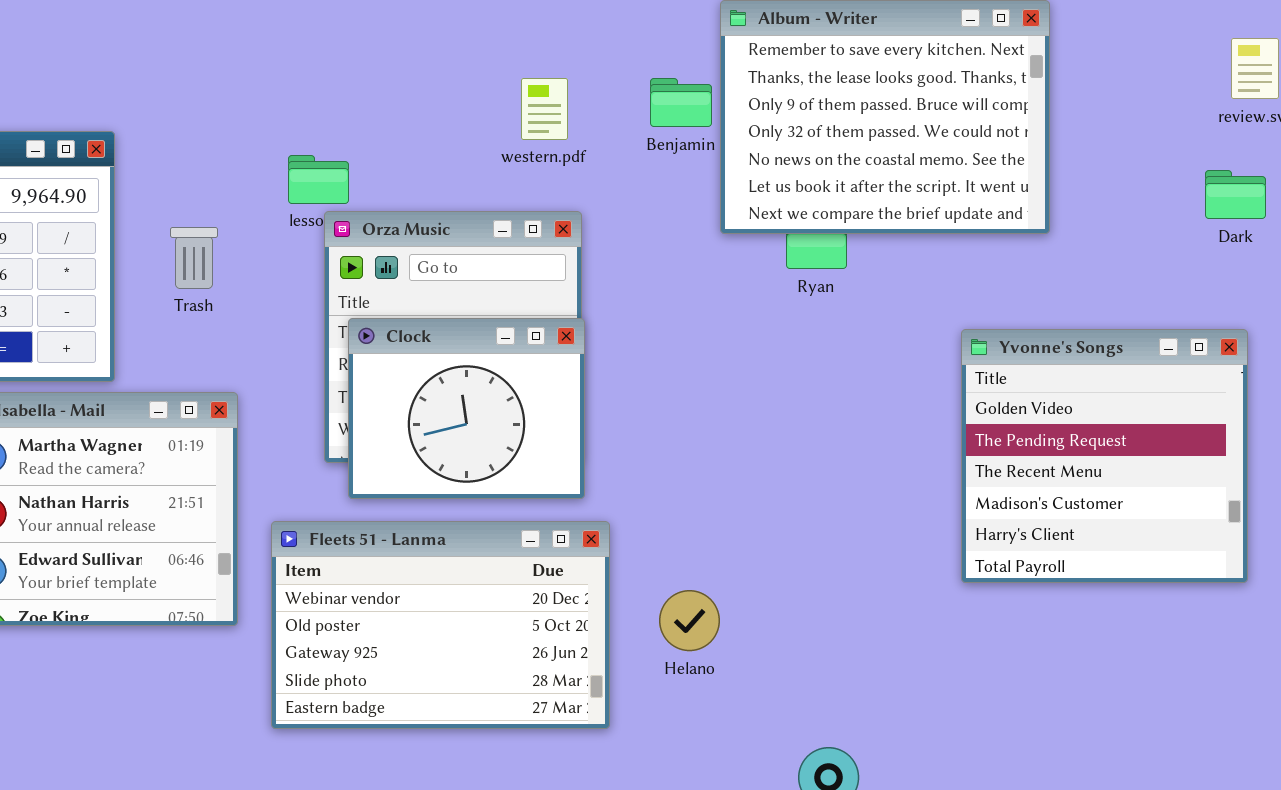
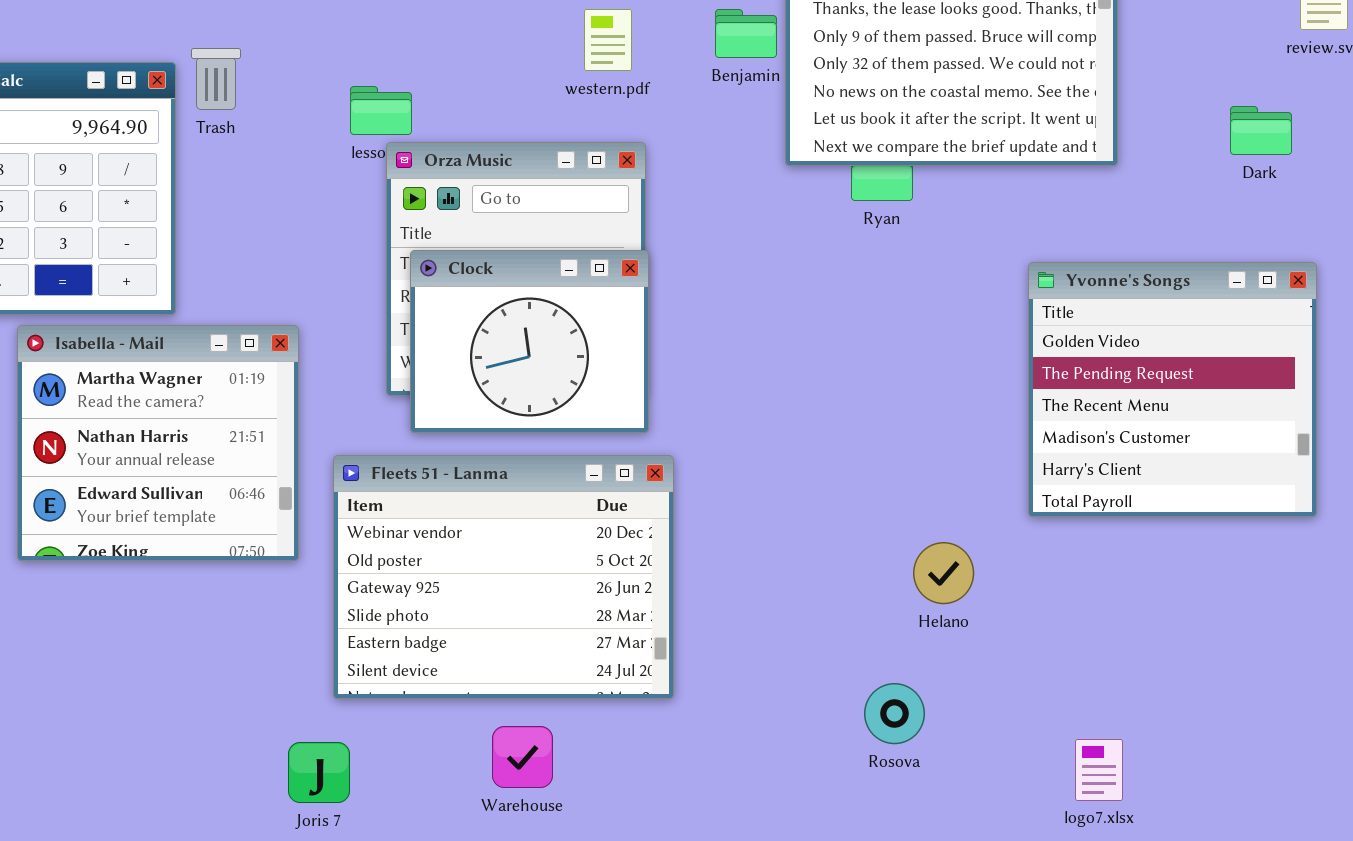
Dark: [1205,170,1266,219] -> [1230,106,1292,155], moved
Trash: [170,227,218,289] -> [191,48,241,110], moved
Fleets 51 - Lanma: [271,521,610,729] -> [333,455,674,699], resized
Helano: [659,590,720,651] -> [913,542,974,604], moved

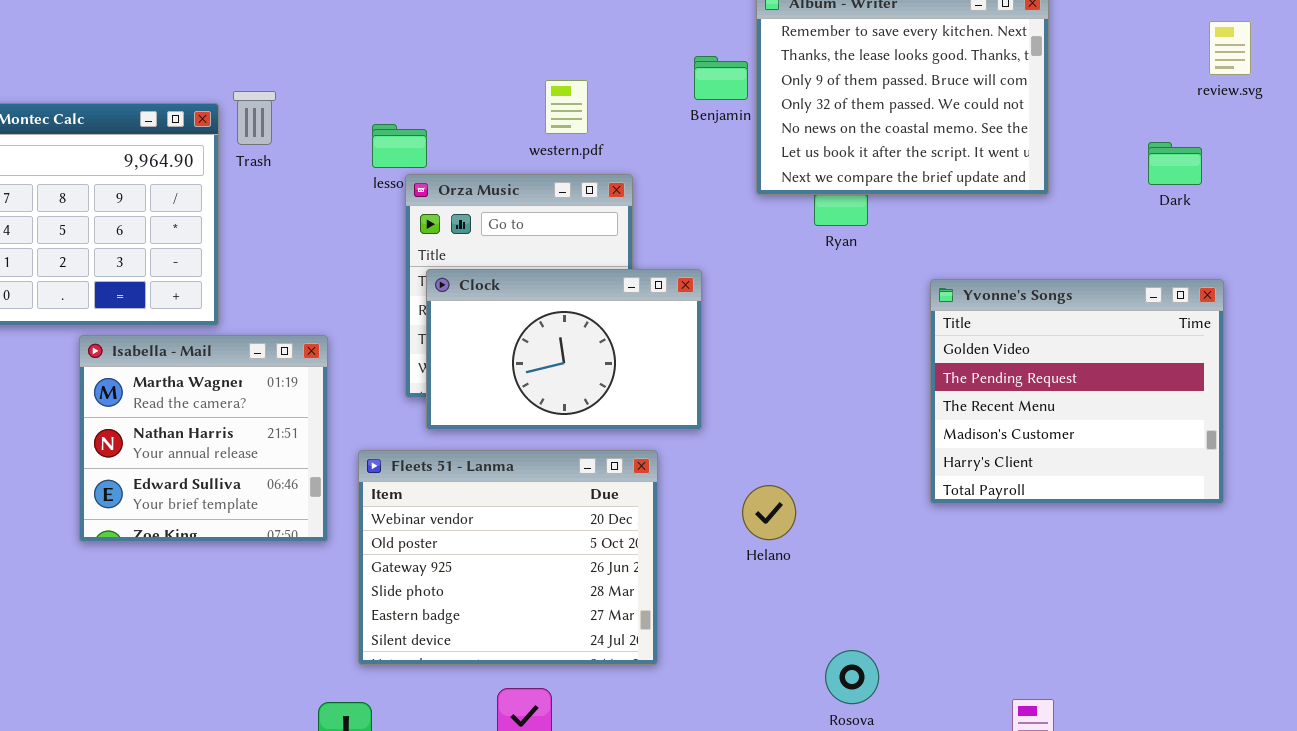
western.pdf: [584,9,632,71] -> [545,80,588,134], moved
Clock: [410,250,649,433] -> [426,269,702,430], resized
Yvonne's Songs: [1028,262,1317,517] -> [930,279,1224,504], resized
Helano: [913,542,974,604] -> [742,485,796,540], moved

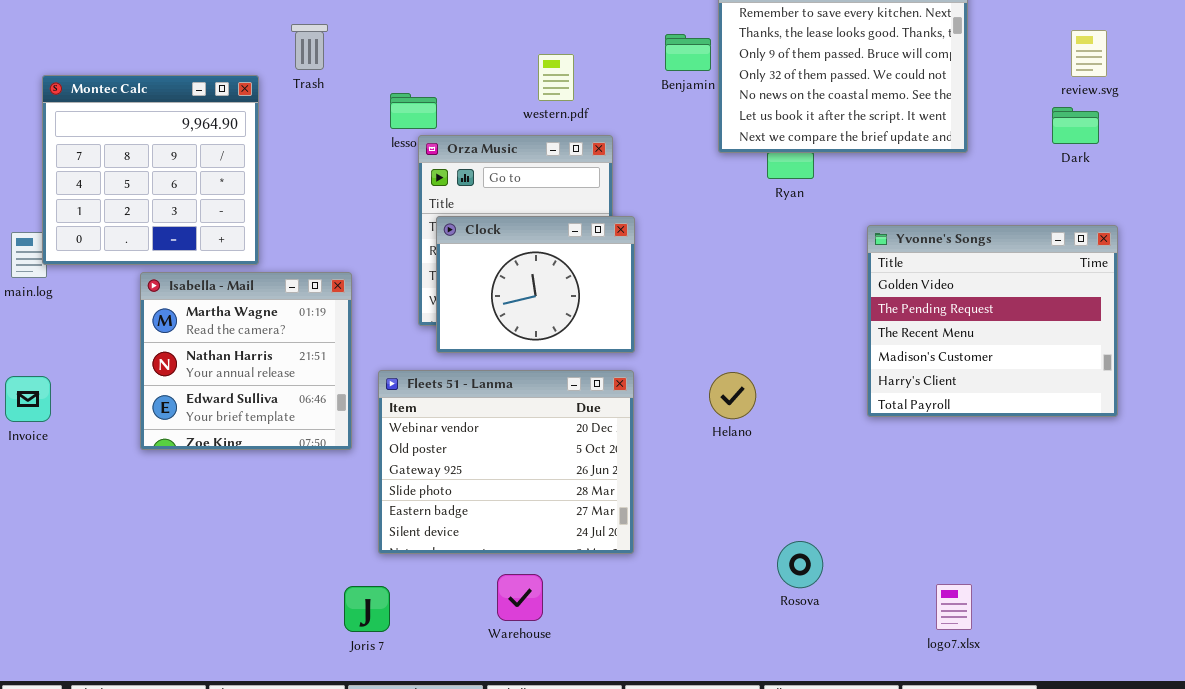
review.svg: [1209,21,1251,75] -> [1071,30,1107,77], moved
Trash: [233,91,276,145] -> [291,24,328,70], moved
Clock: [426,269,702,430] -> [436,216,635,353], resized
Helano: [742,485,796,540] -> [709,372,756,419], moved

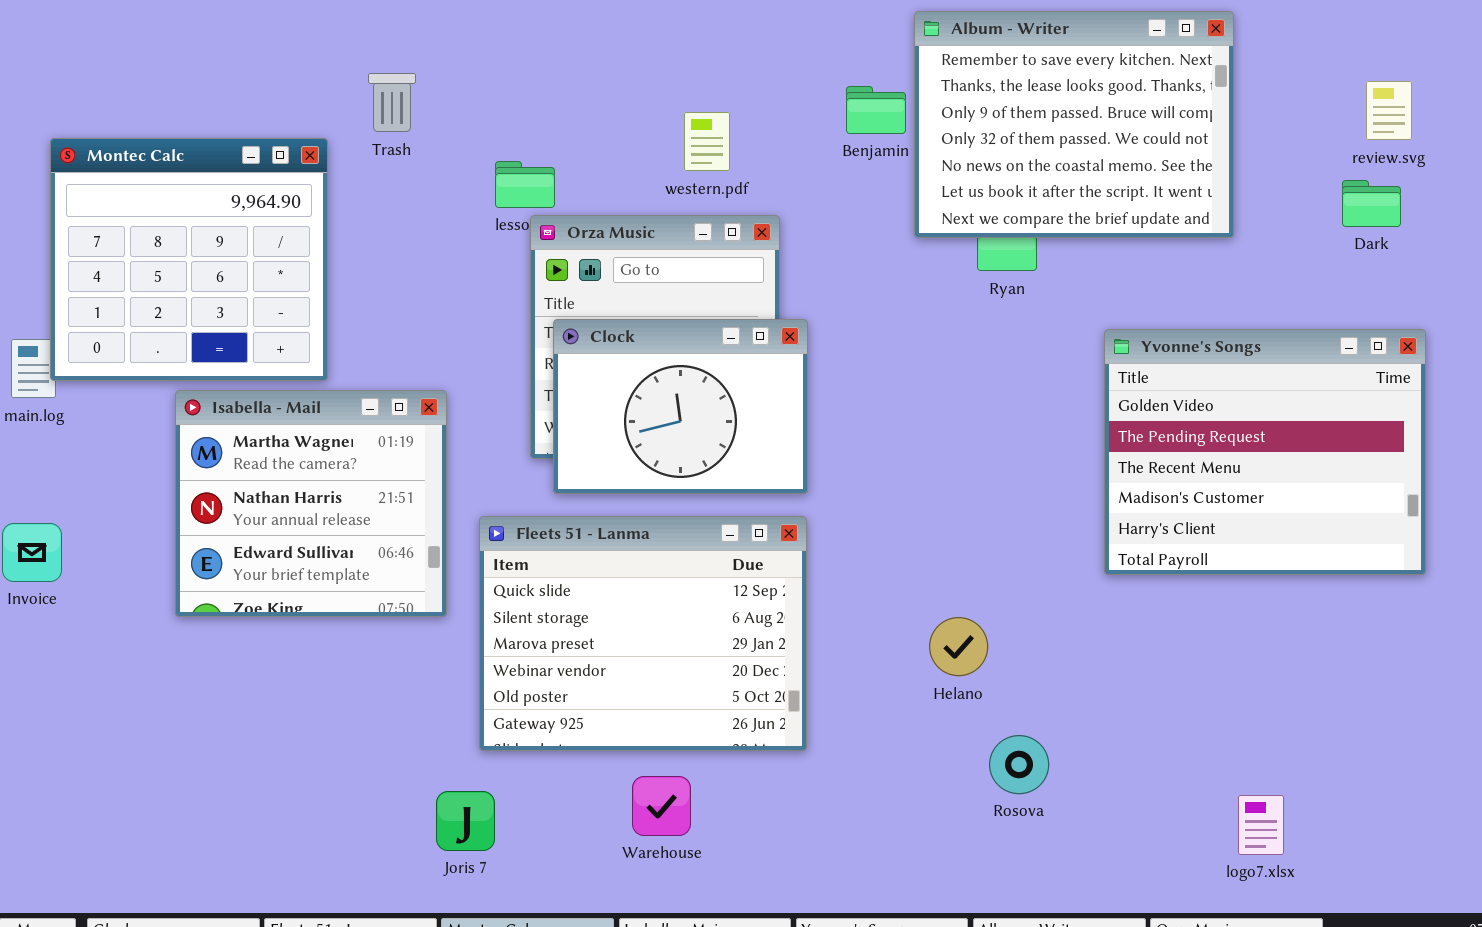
Fleets 51 - Lanma: [378,370,634,554] -> [479,516,807,751], scrolled up 3 rows
Helano: [709,372,756,419] -> [929,617,988,676], moved
logo7.xlsx: [936,584,972,630] -> [1238,795,1284,855], moved

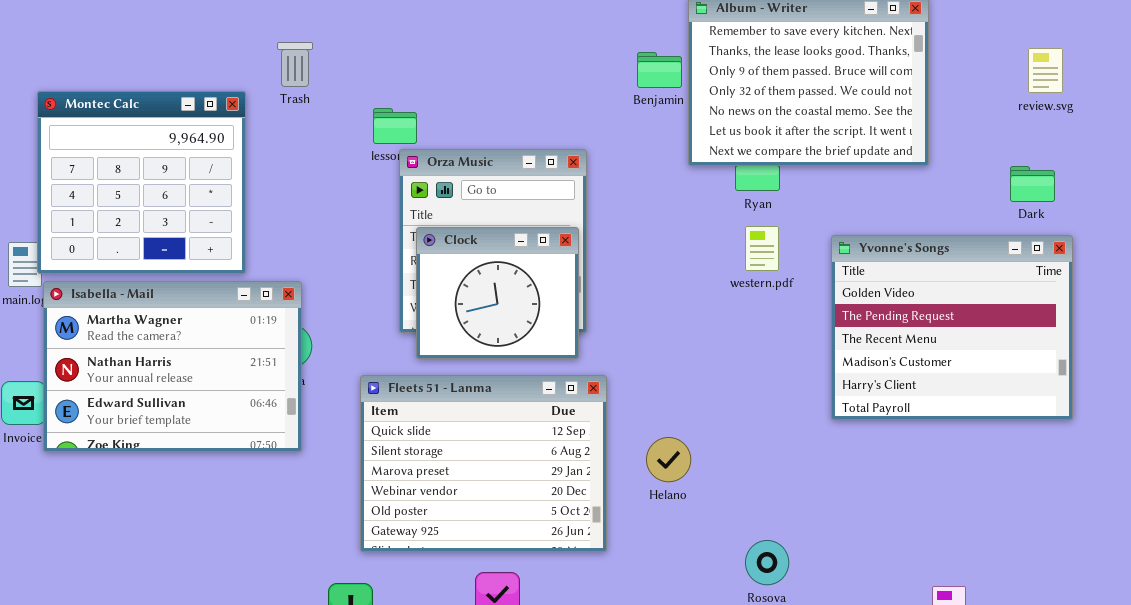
western.pdf: [684,112,730,171] -> [745,226,779,271], moved
Dark: [1342,180,1401,227] -> [1010,166,1055,202], moved
Clock: [553,319,808,494] -> [416,227,579,359], resized
Isabella - Mail: [175,390,447,617] -> [43,281,302,452], moved, resized
Helano: [929,617,988,676] -> [646,437,691,482], moved

